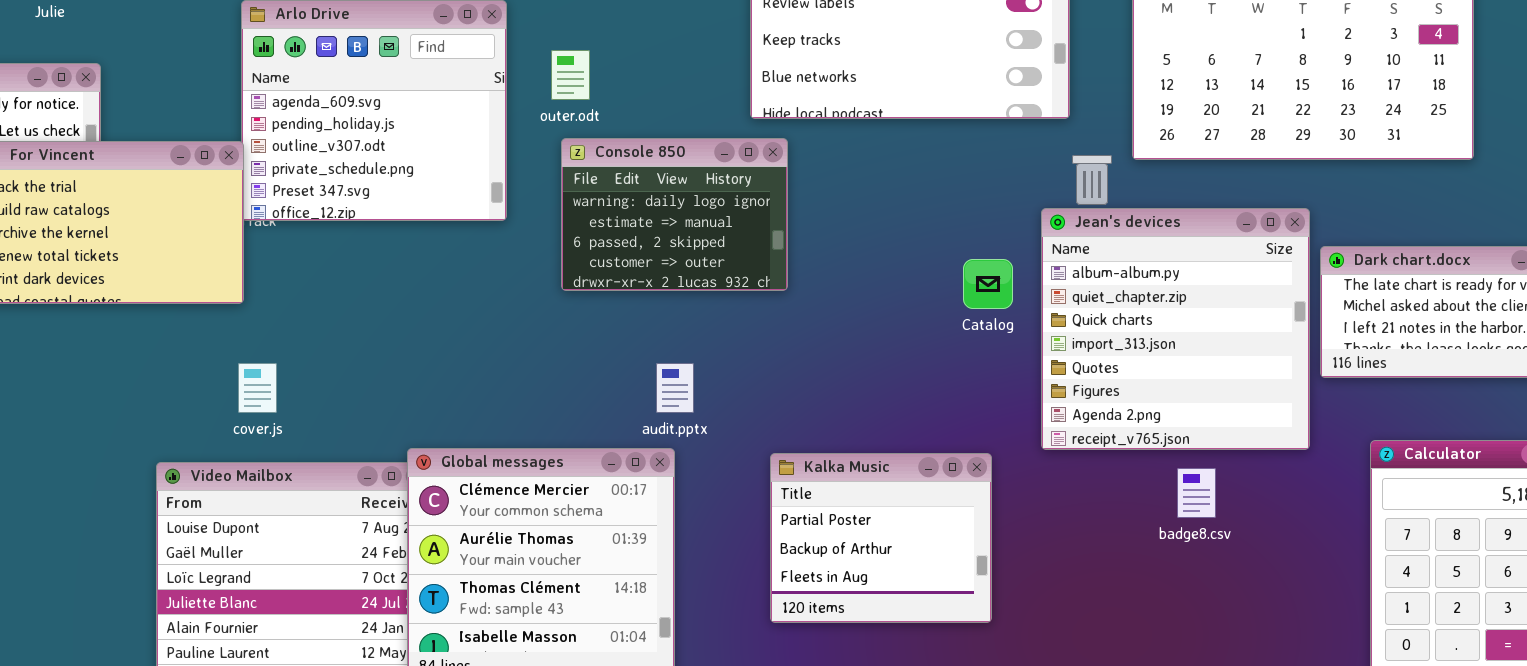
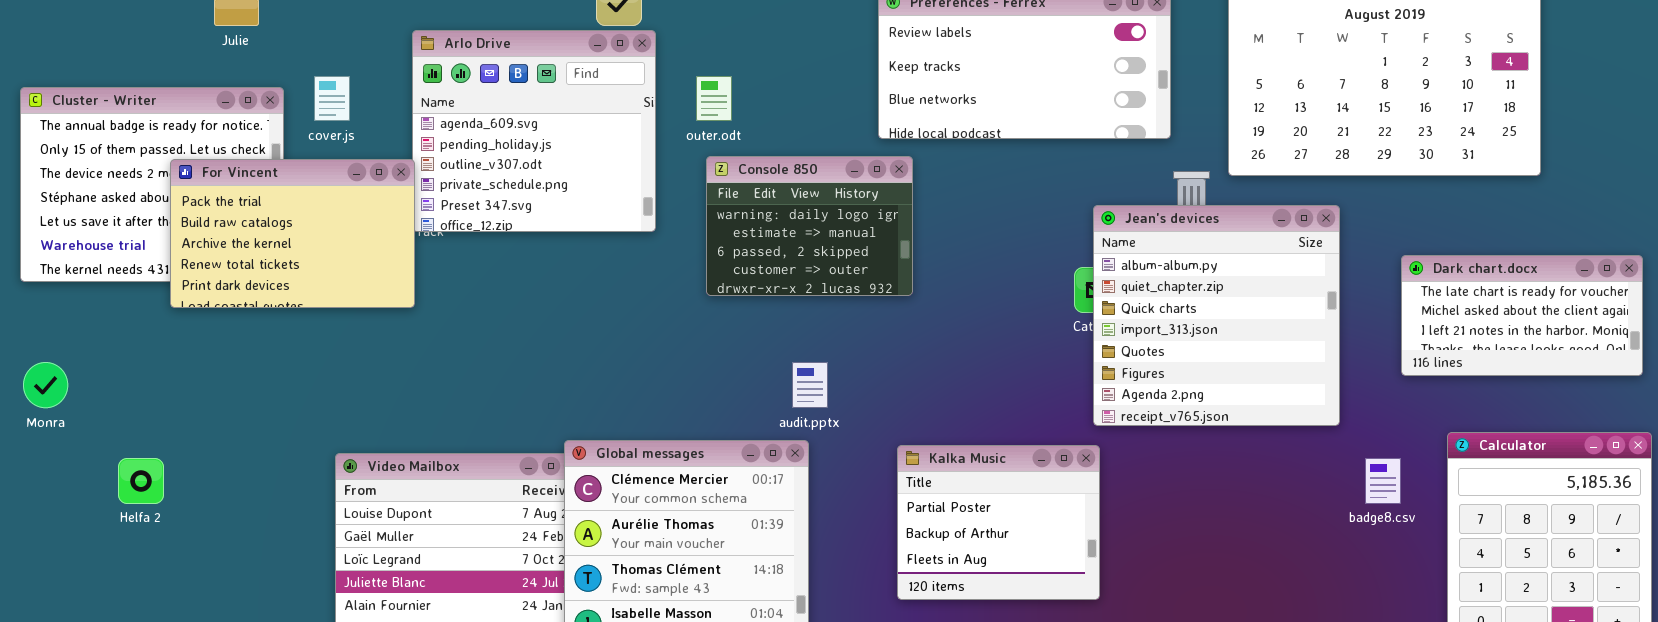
Jean's devices: [1041,208,1310,450] -> [1093,205,1340,426], moved
cover.js: [238,363,277,413] -> [314,76,350,121], moved
badge8.csv: [1177,468,1216,518] -> [1365,458,1401,504], moved

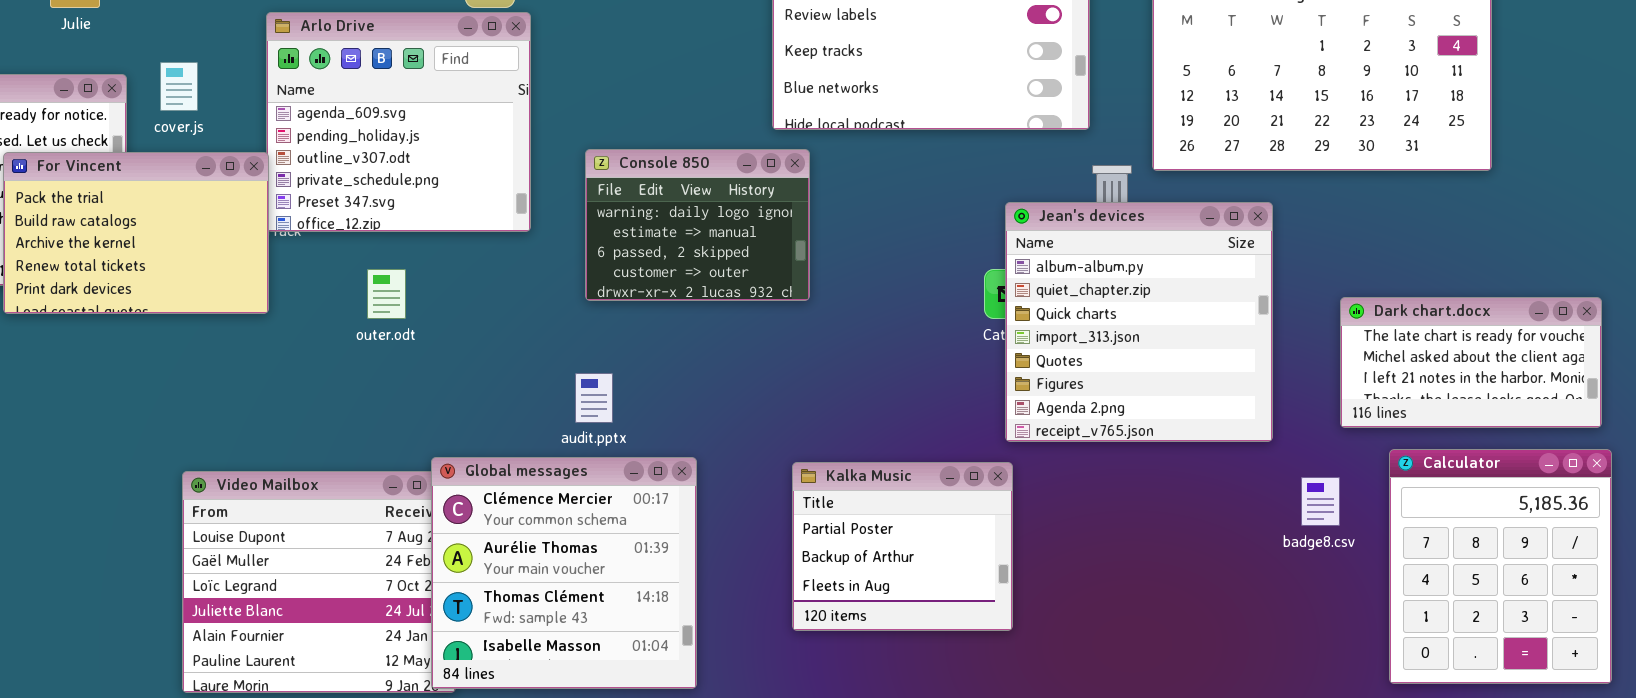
outer.odt: [696,76,732,121] -> [367,269,406,319], moved
Dark chart.docx: [1401,255,1643,376] -> [1340,297,1602,428], moved
audit.pptx: [792,362,828,408] -> [575,373,613,423], moved

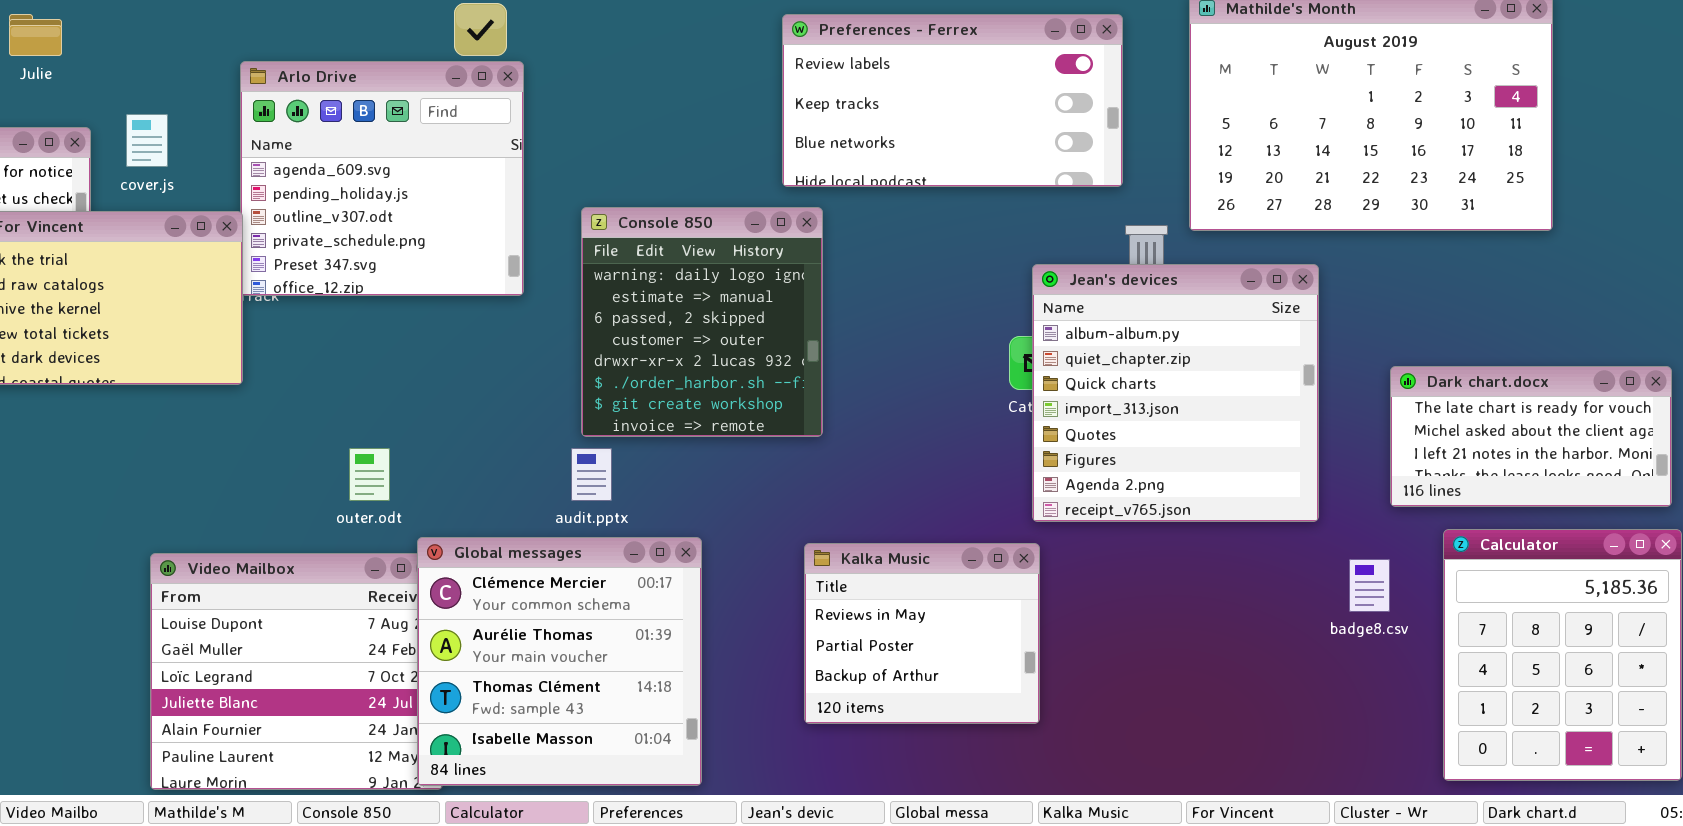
Console 850: [585,149,810,301] -> [581,207,823,437], resized
outer.odt: [367,269,406,319] -> [349,448,390,501], moved
Kalka Music: [792,462,1013,631] -> [804,543,1040,724], scrolled up 1 row

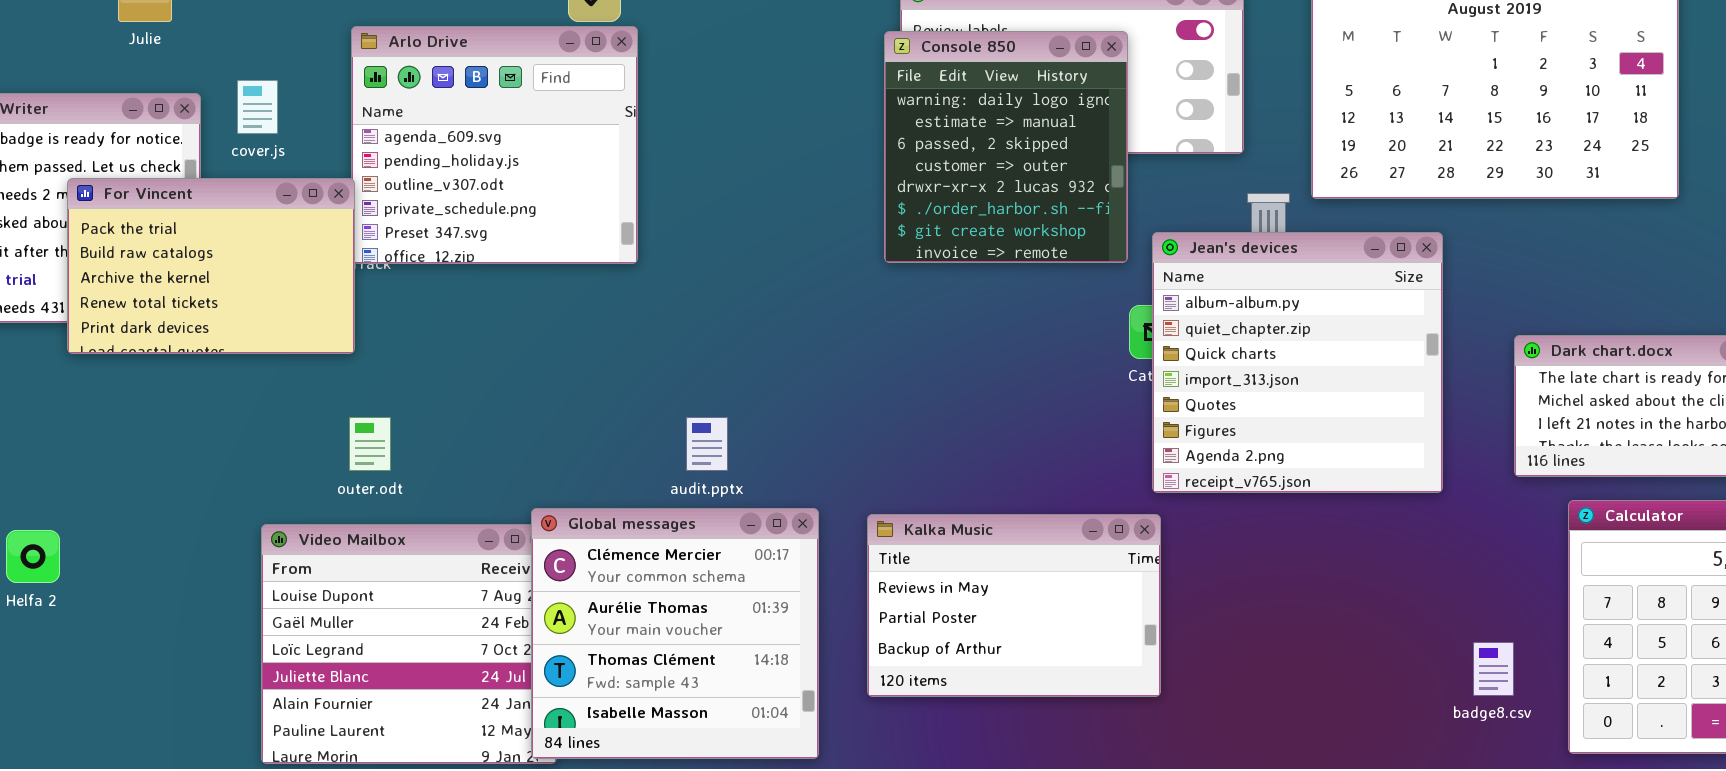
Console 850: [581,207,823,437] -> [884,31,1128,263], moved
outer.odt: [349,448,390,501] -> [349,417,391,471], moved
Kalka Music: [804,543,1040,724] -> [867,514,1161,697], resized
badge8.csv: [1349,559,1390,612] -> [1473,642,1514,696], moved

